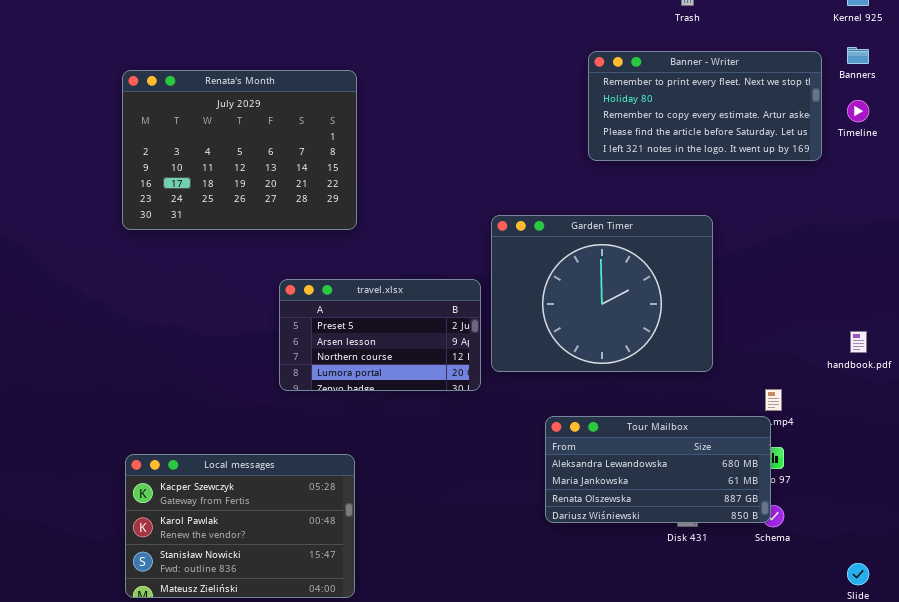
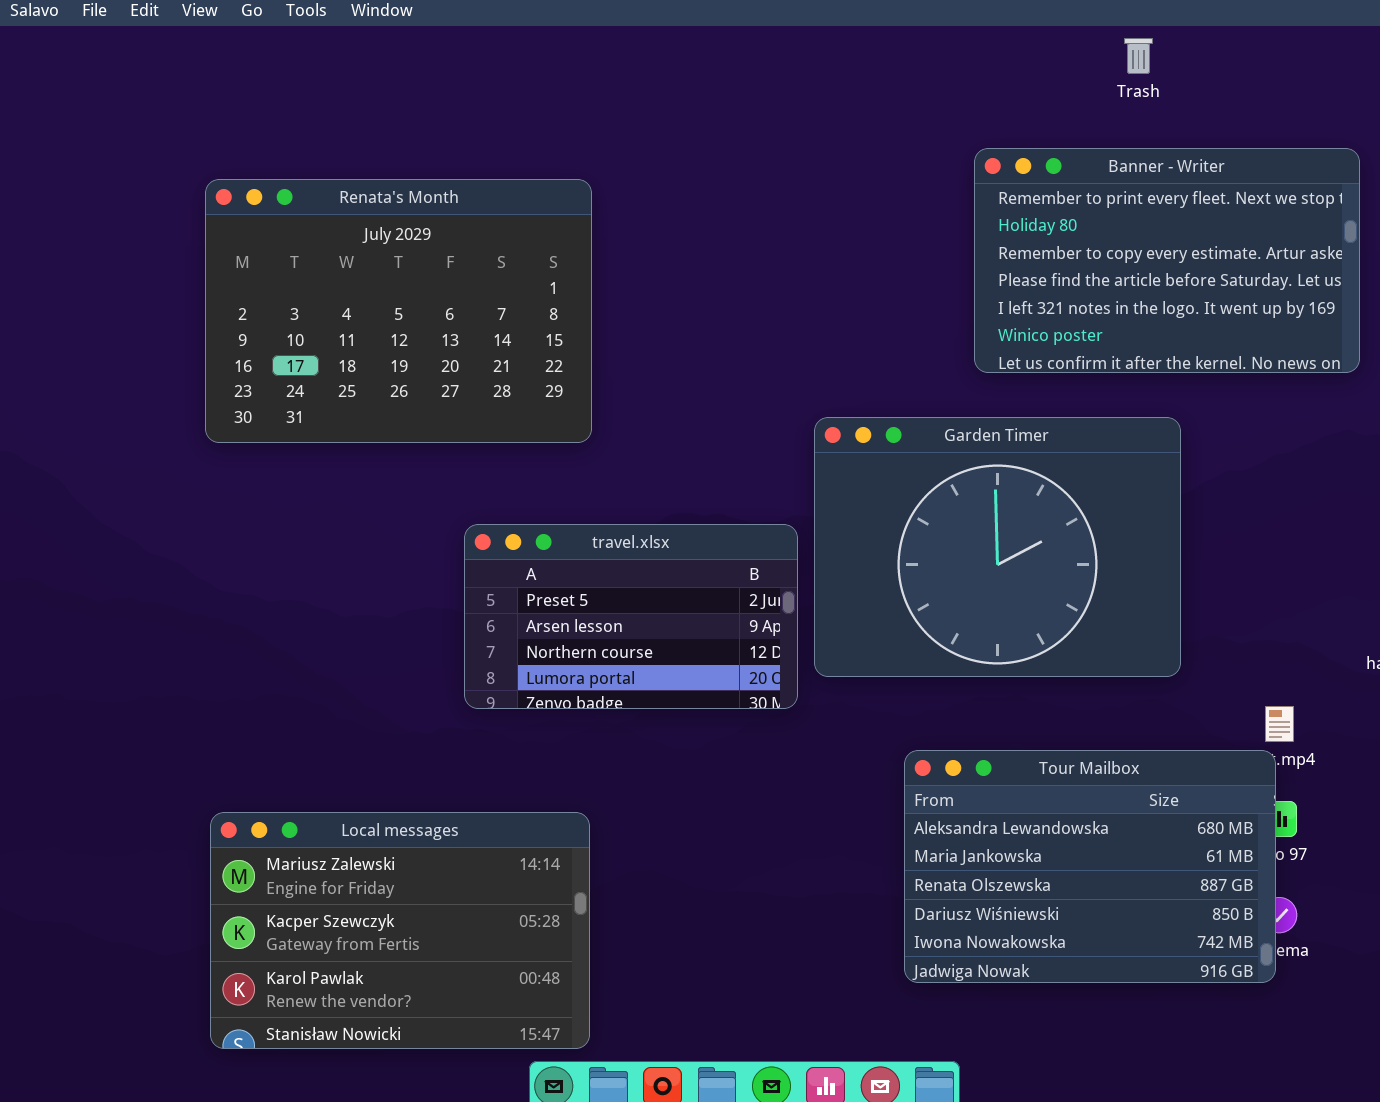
Banner - Writer: [588,51,822,161] -> [974,148,1360,373], resized
Tour Mailbox: [545,416,771,523] -> [904,750,1276,983], resized
Local messages: [125,454,355,598] -> [210,812,590,1049], scrolled up 1 row

